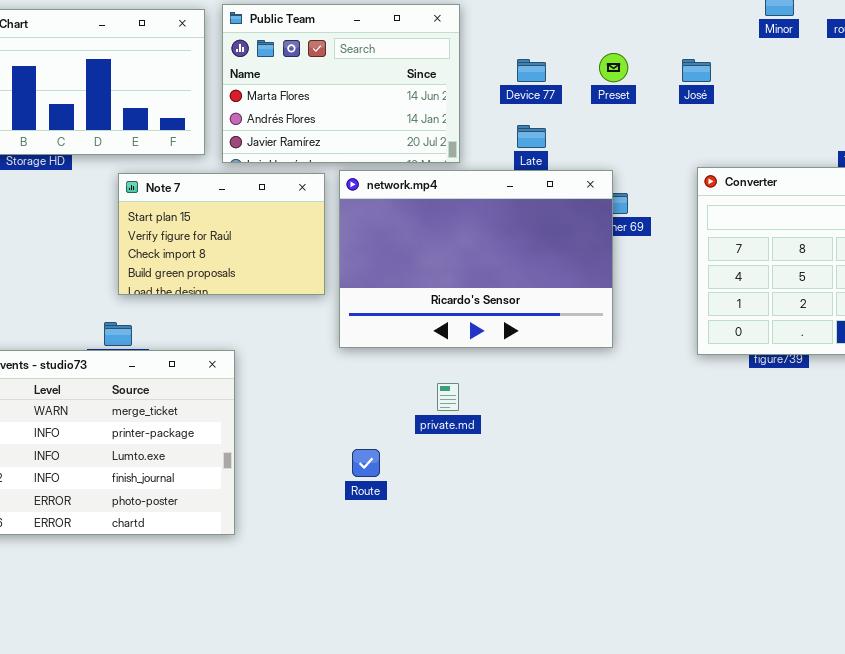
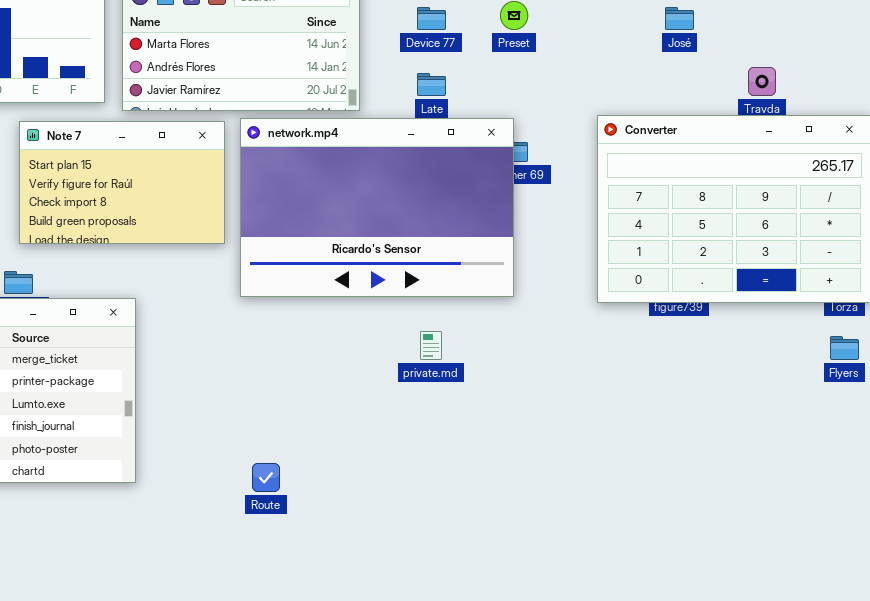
José: [682,59,711,82] -> [665,7,694,30], moved
private.md: [437,383,459,411] -> [420,331,442,360], moved
Route: [352,449,380,477] -> [252,463,280,492], moved

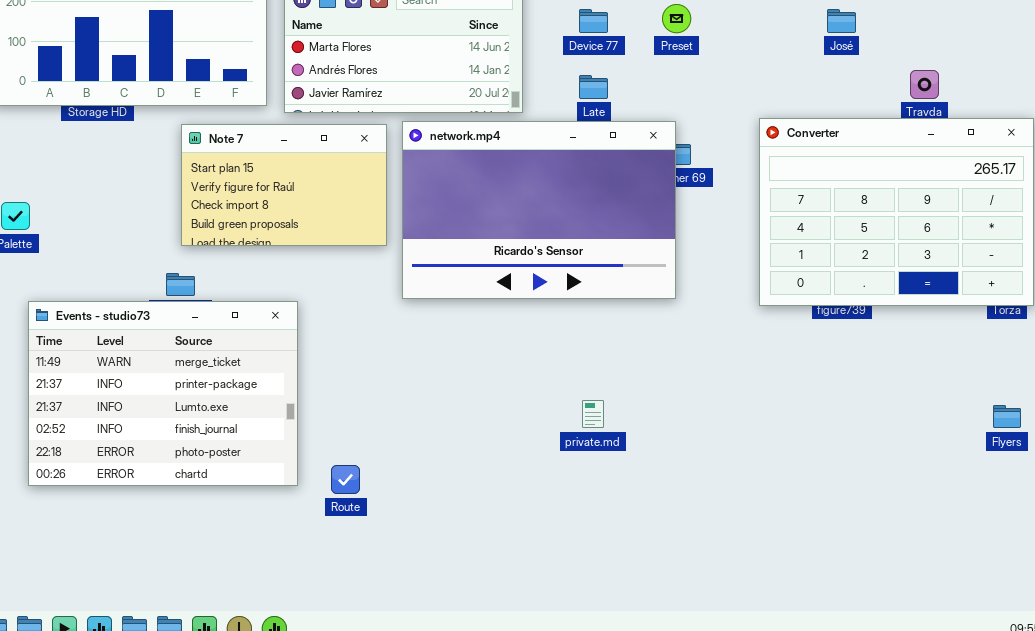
private.md: [420,331,442,360] -> [582,400,604,428], moved
Flyers: [830,336,859,360] -> [993,405,1021,428], moved
Route: [252,463,280,492] -> [331,465,360,494], moved

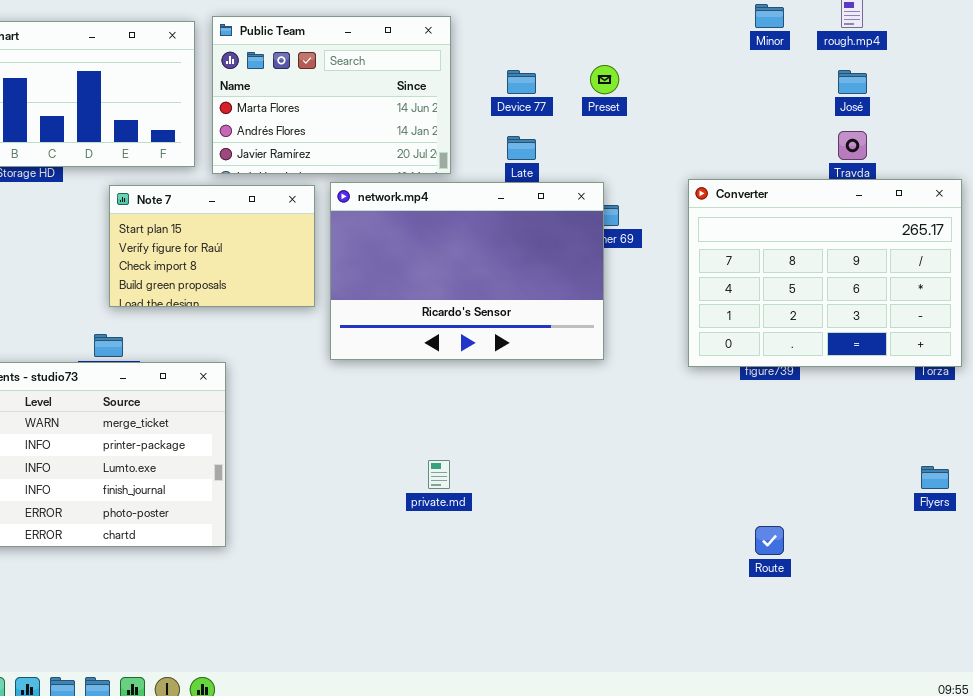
José: [827,9,856,33] -> [838,70,867,94], moved
private.md: [582,400,604,428] -> [428,460,450,489], moved
Route: [331,465,360,494] -> [755,526,784,555], moved

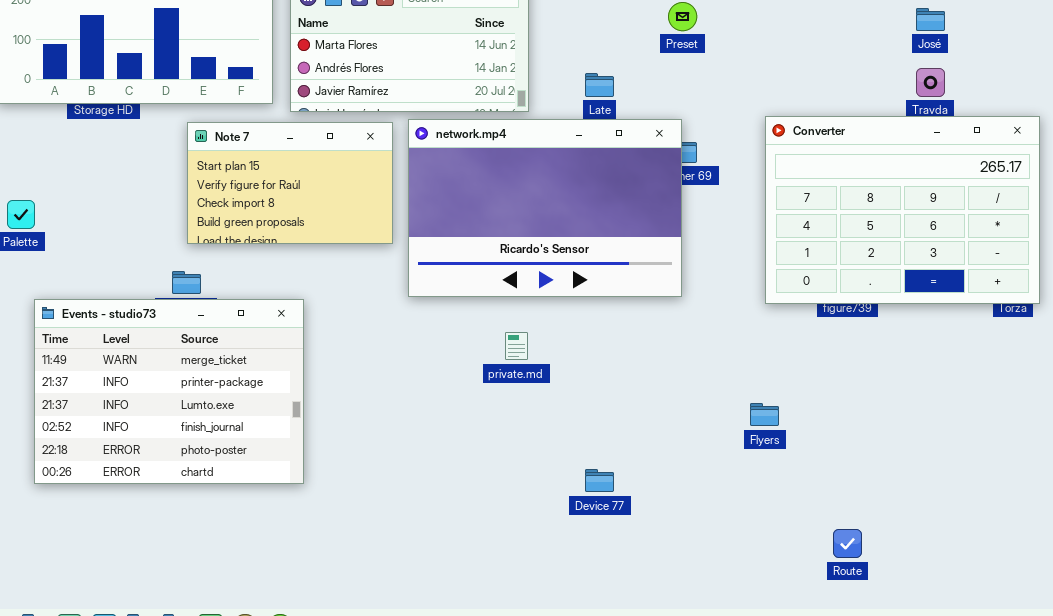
Device 77: [507,70,536,94] -> [585,469,614,492], moved
private.md: [428,460,450,489] -> [505,332,528,360], moved
Flyers: [921,466,949,489] -> [750,403,779,426], moved
Route: [755,526,784,555] -> [833,529,862,558], moved

